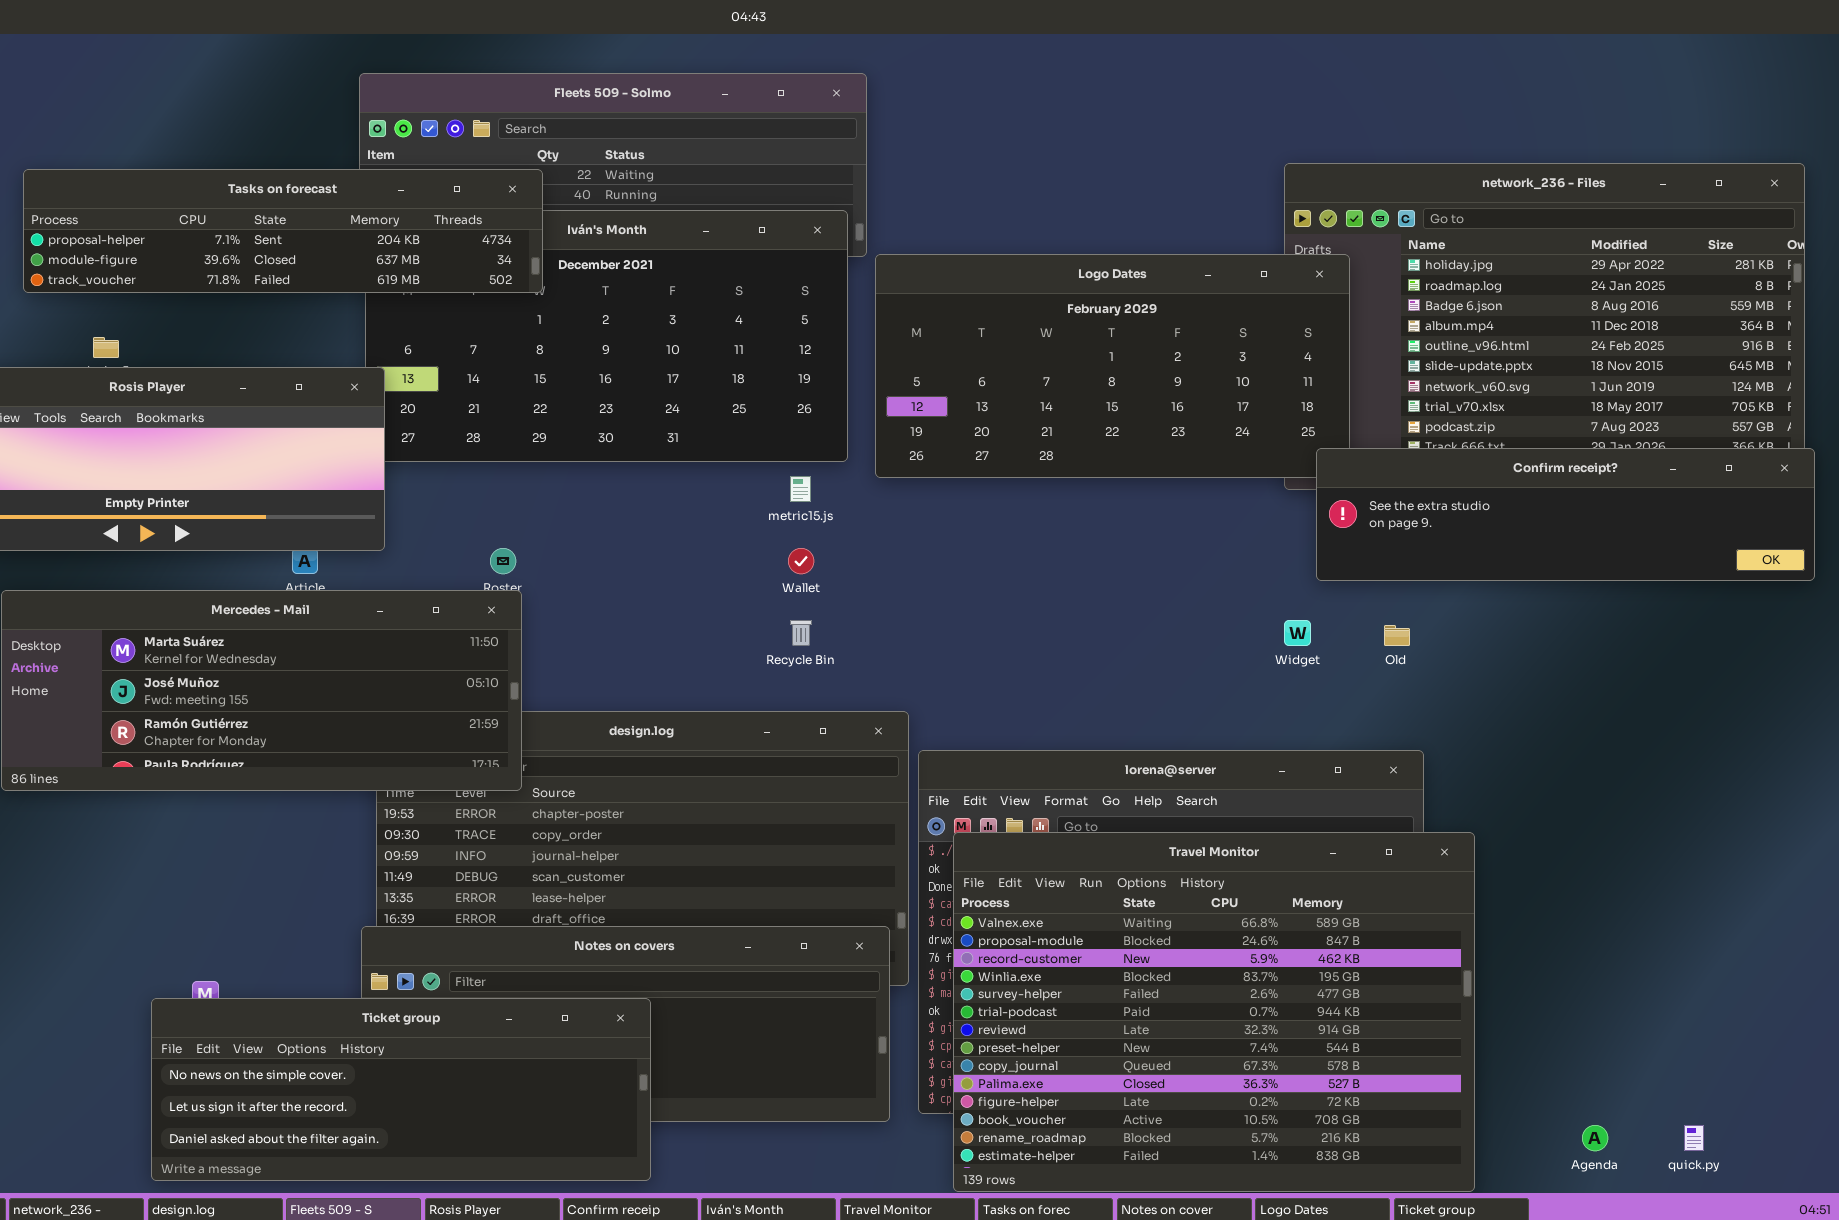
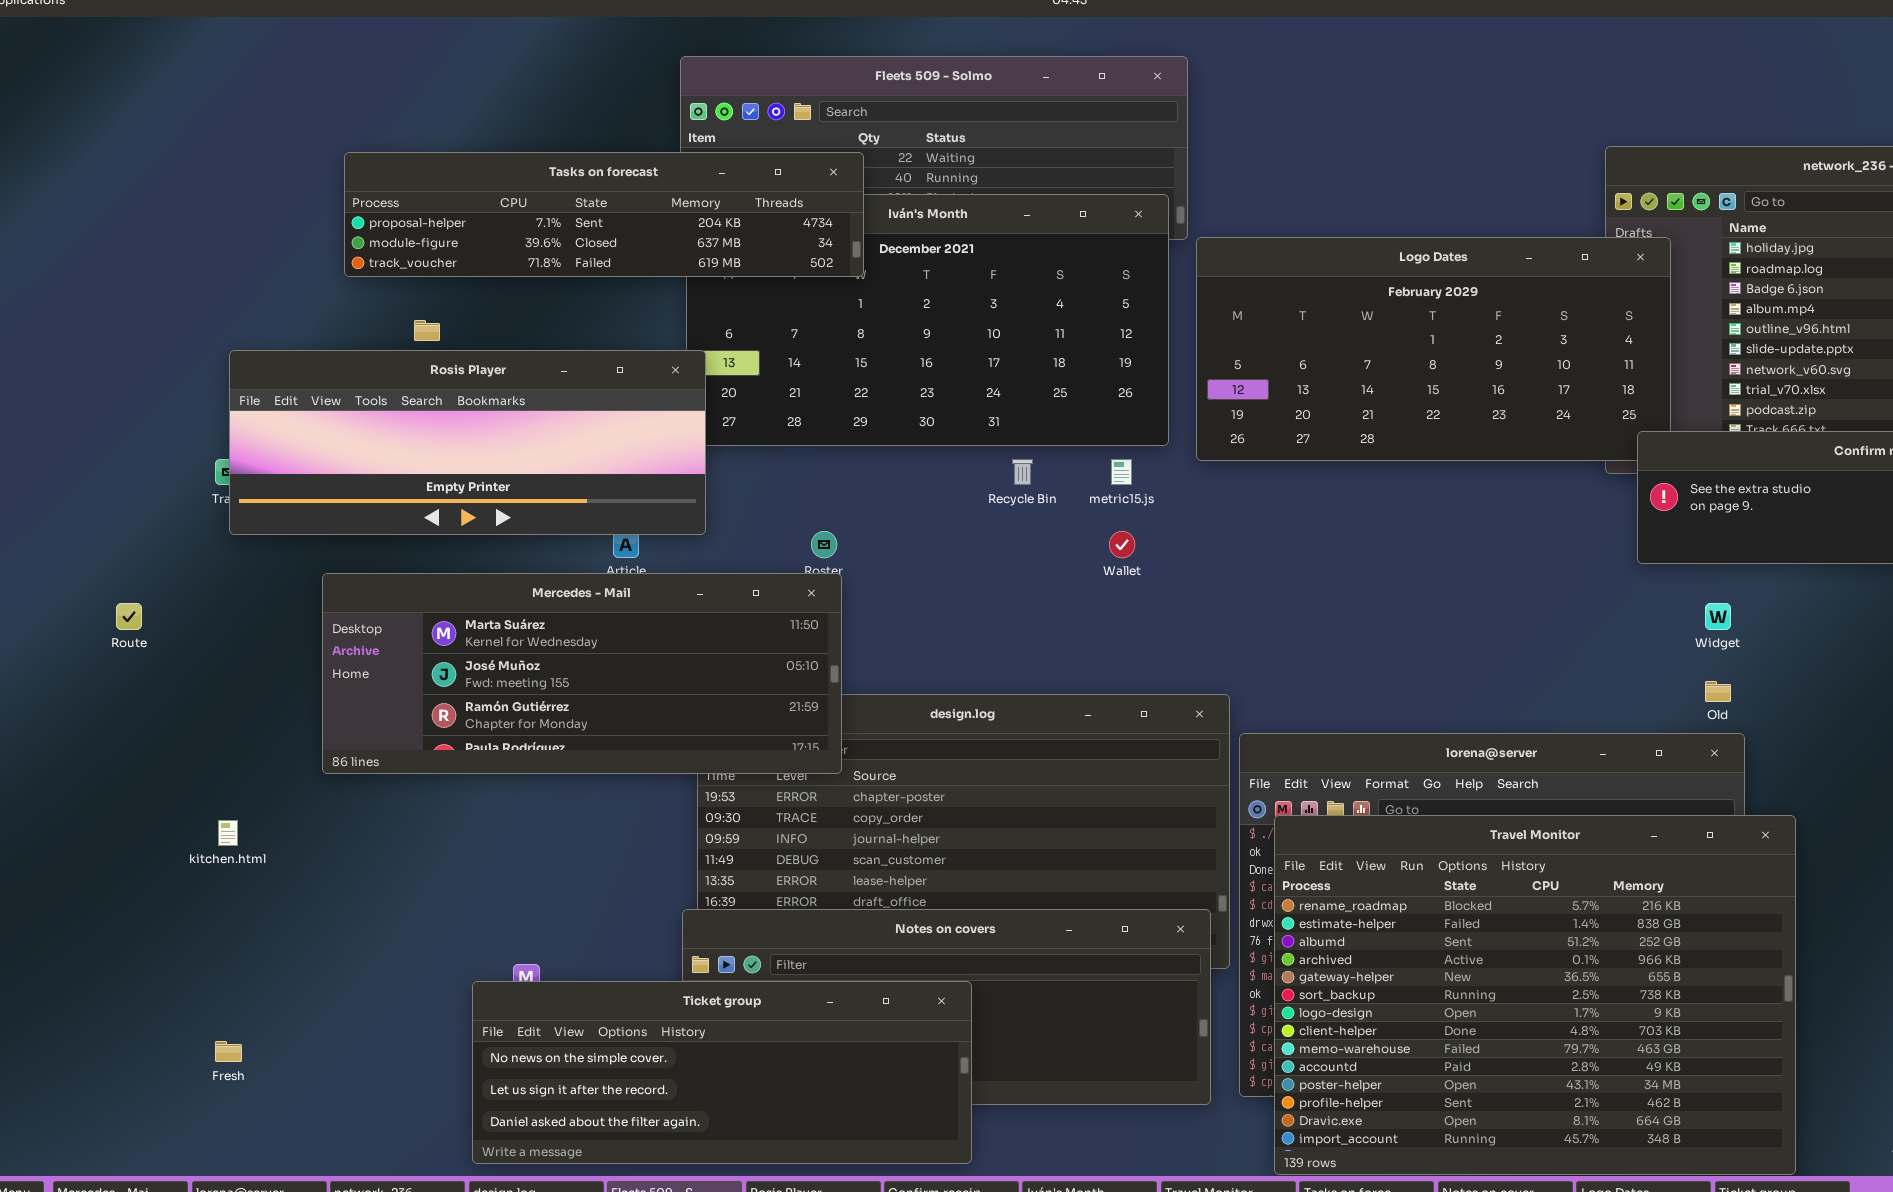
Recycle Bin: [790,620,812,646] -> [1012,459,1033,485], moved
Widget: [1284,620,1311,646] -> [1705,603,1731,630], moved
Old: [1384,625,1410,646] -> [1705,681,1731,702], moved
Travel Monitor: [953,832,1475,1192] -> [1274,815,1796,1175], scrolled down 12 rows

